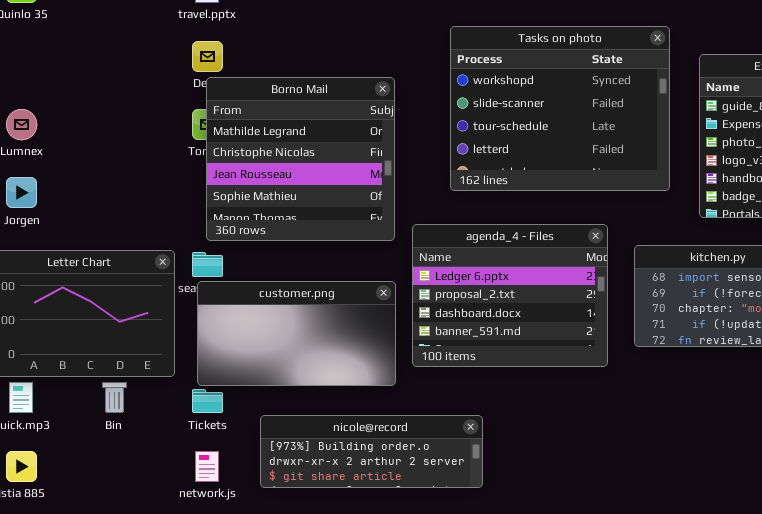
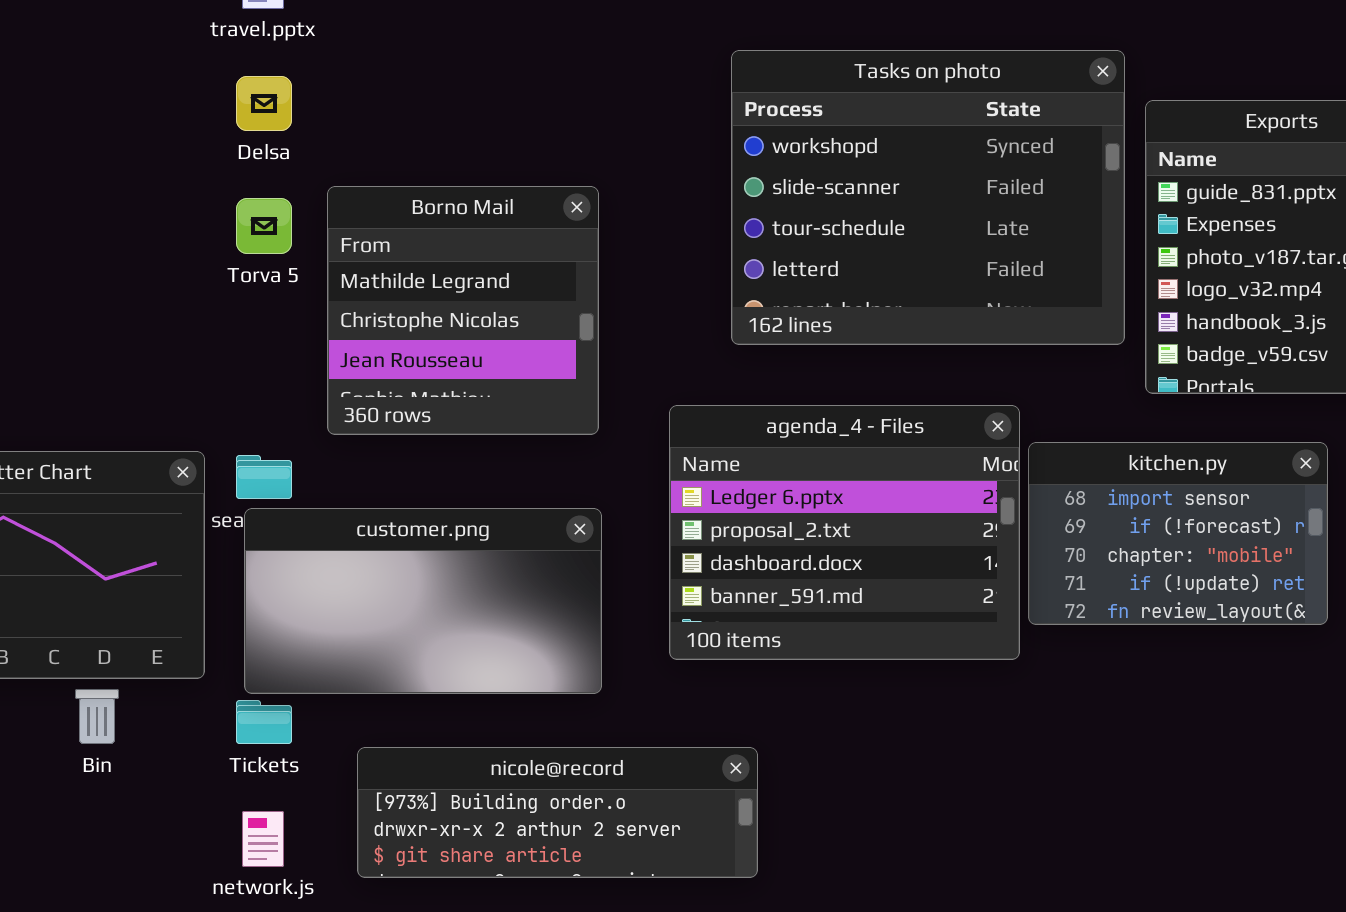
Tasks on photo: [450,26,670,191] -> [731,50,1125,345], moved
Borno Mail: [206,77,395,241] -> [327,186,599,435], resized
agenda_4 - Files: [412,224,608,367] -> [669,405,1020,660], moved

